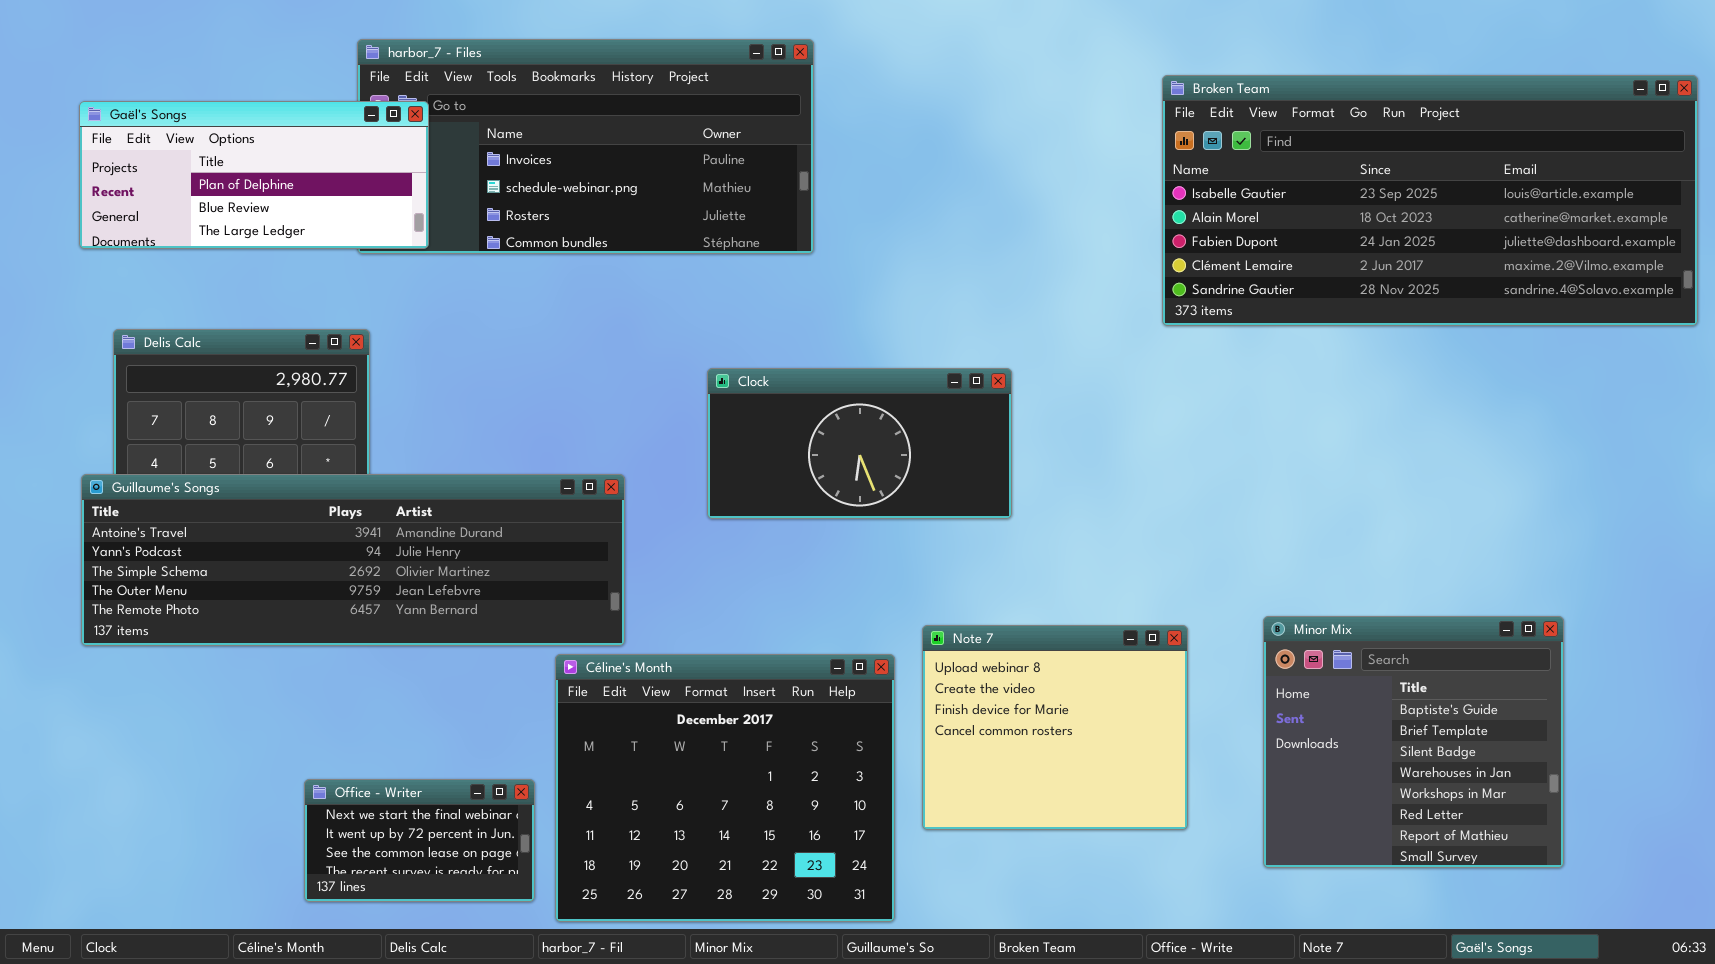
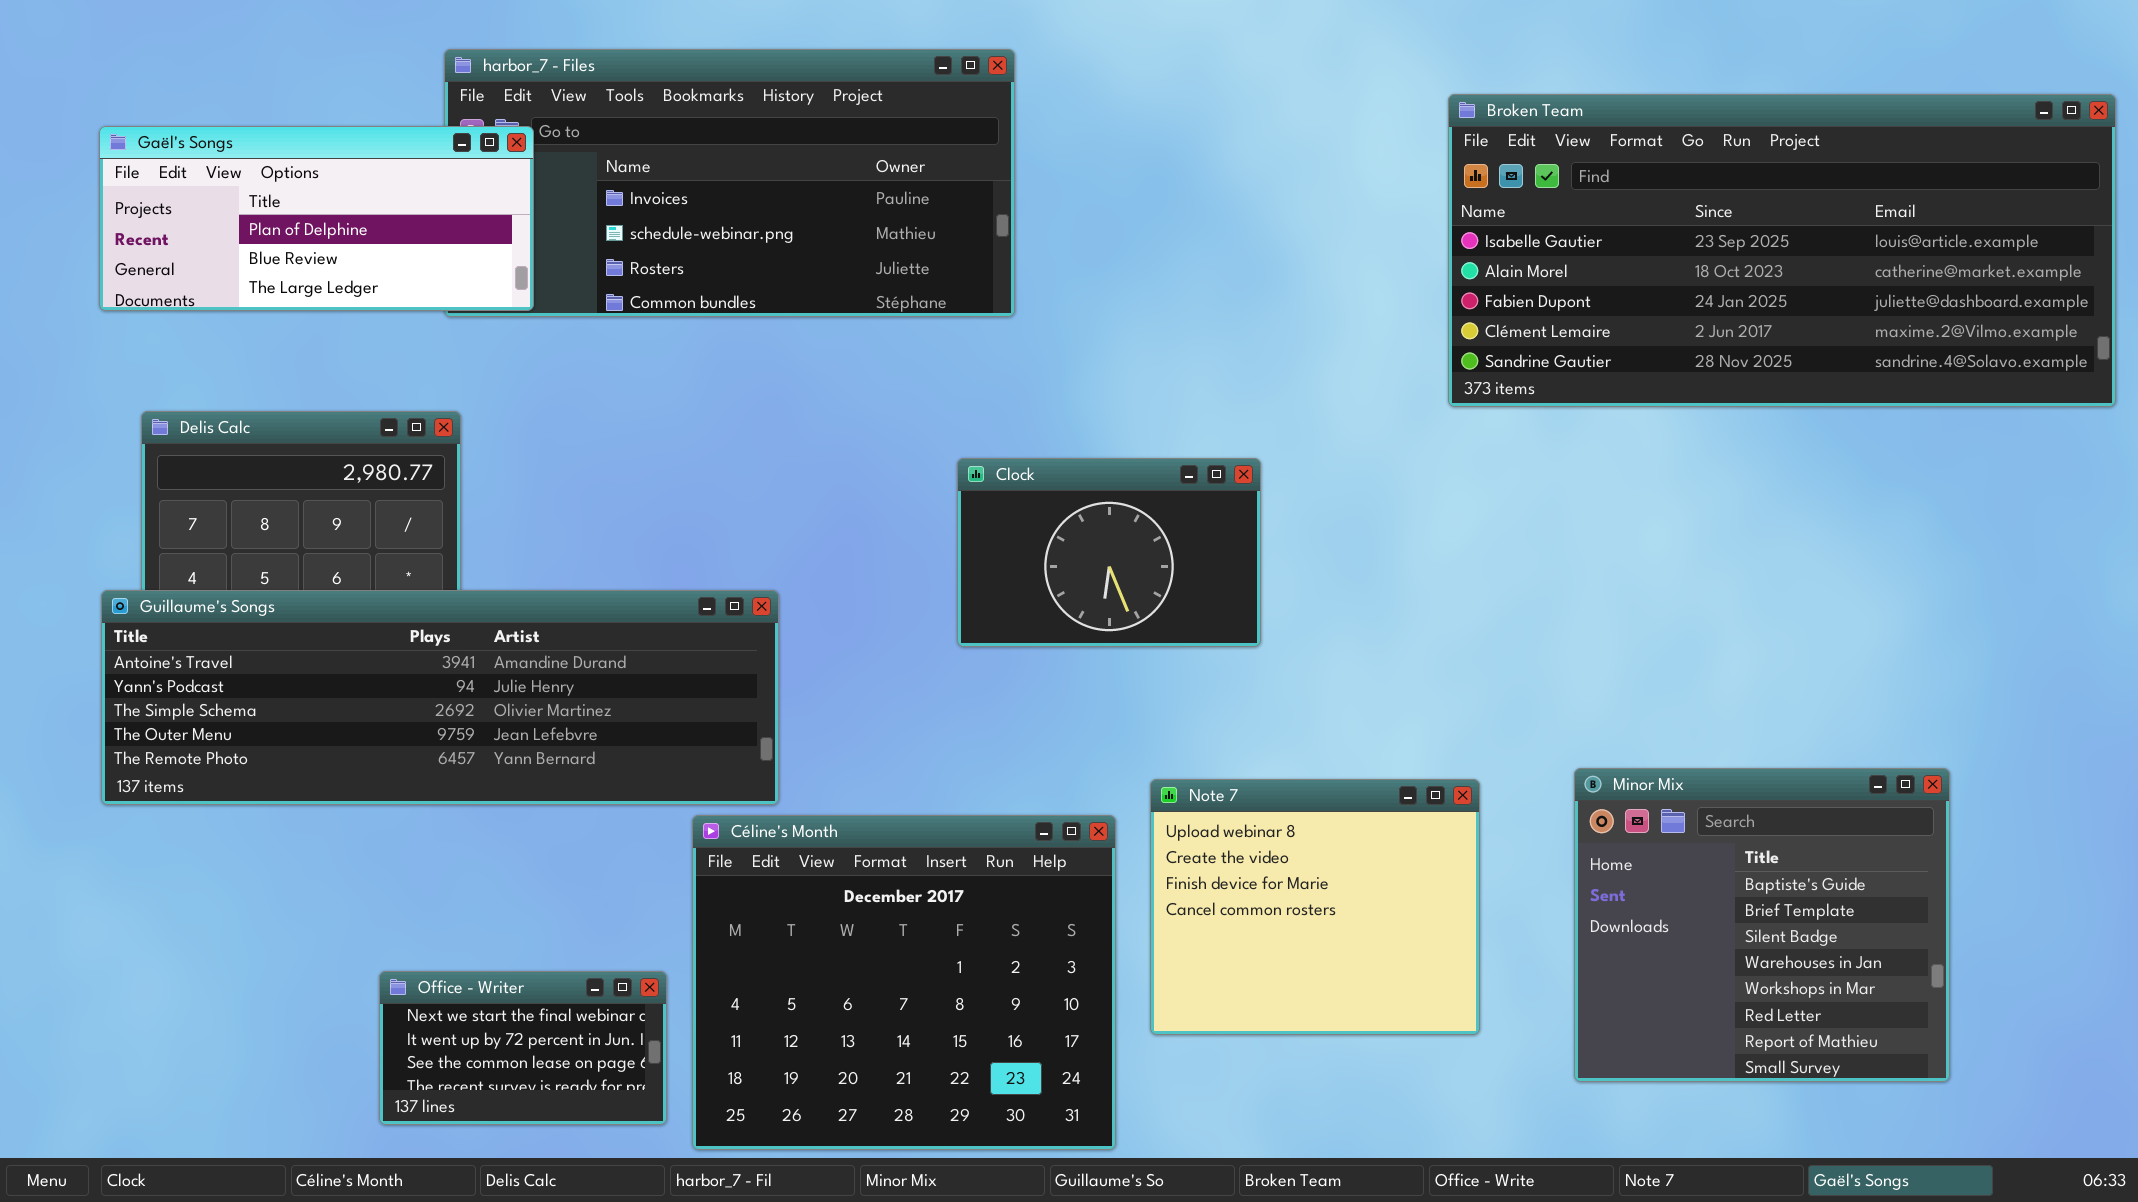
Clock: [707,368,1012,519] -> [957,458,1261,647], resized

